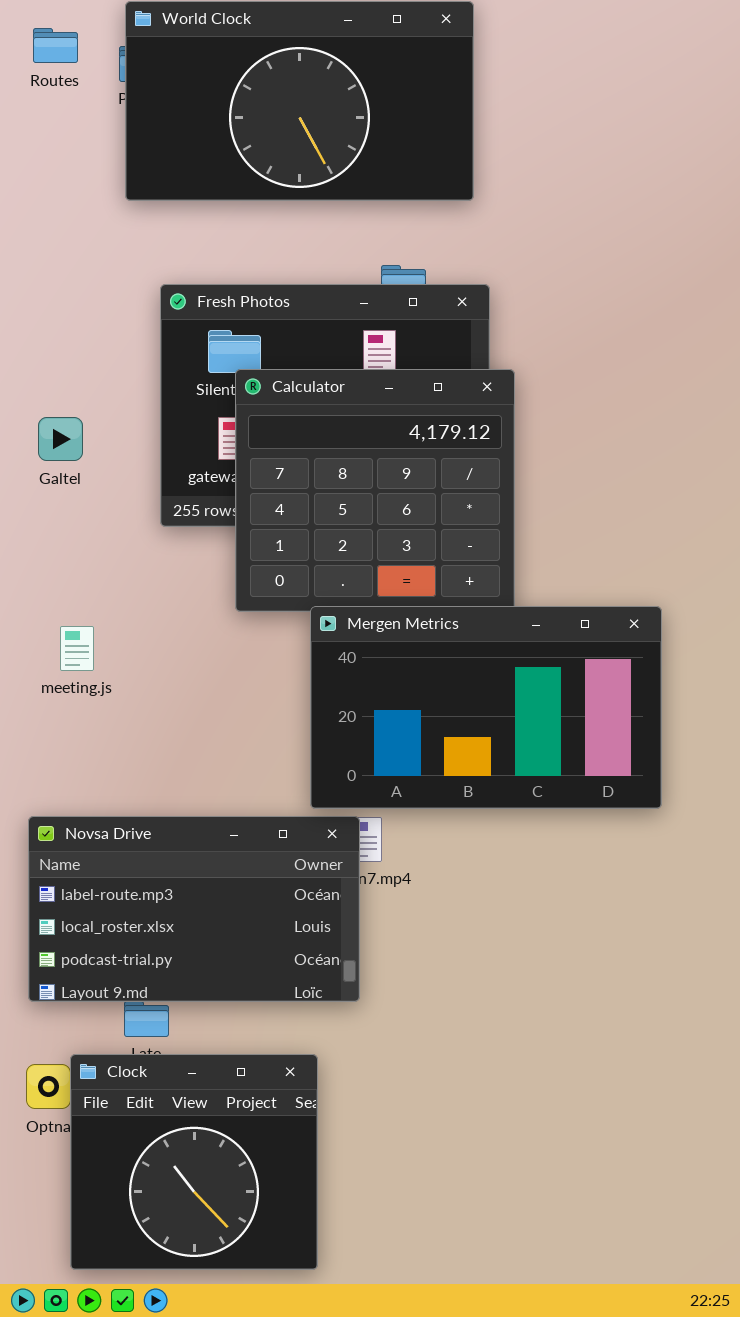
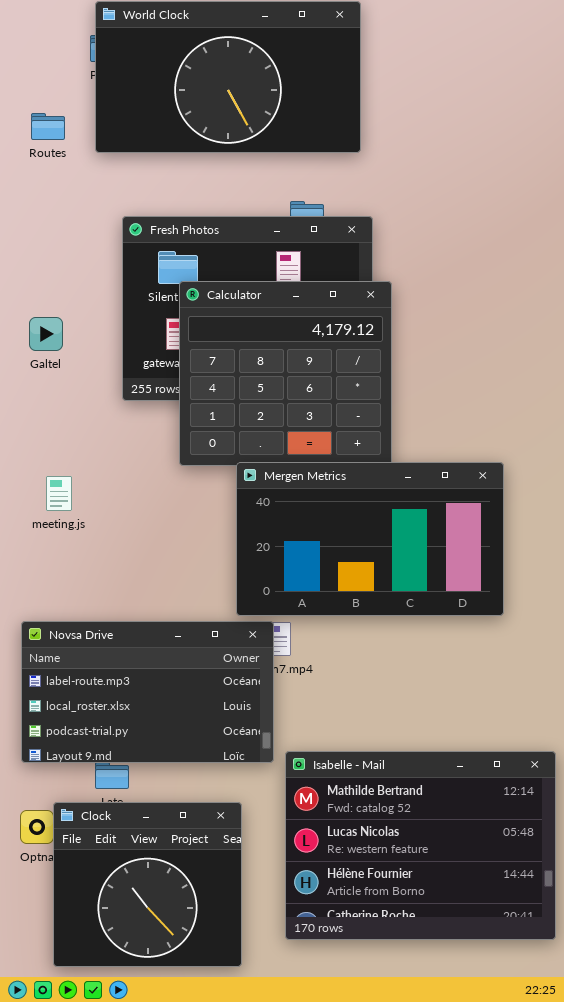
Routes: [33,28,78,63] -> [31,113,65,140], moved
Isabelle - Mail: none -> [285,751,556,940], opened

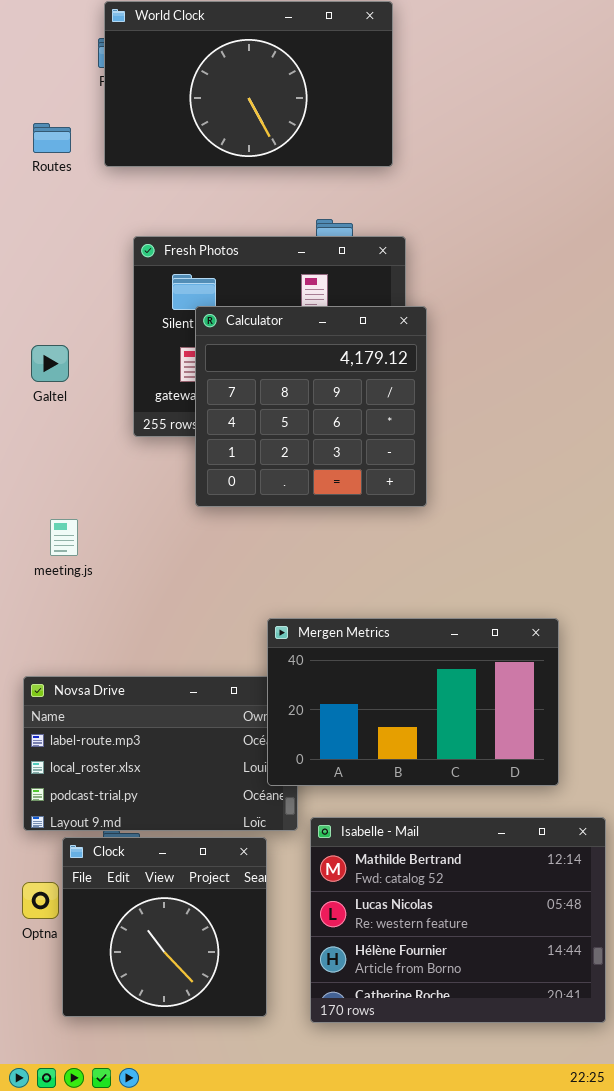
Mergen Metrics: [236,462,504,616] -> [267,618,559,786], moved
Clock: [53,802,242,967] -> [62,837,267,1017], moved

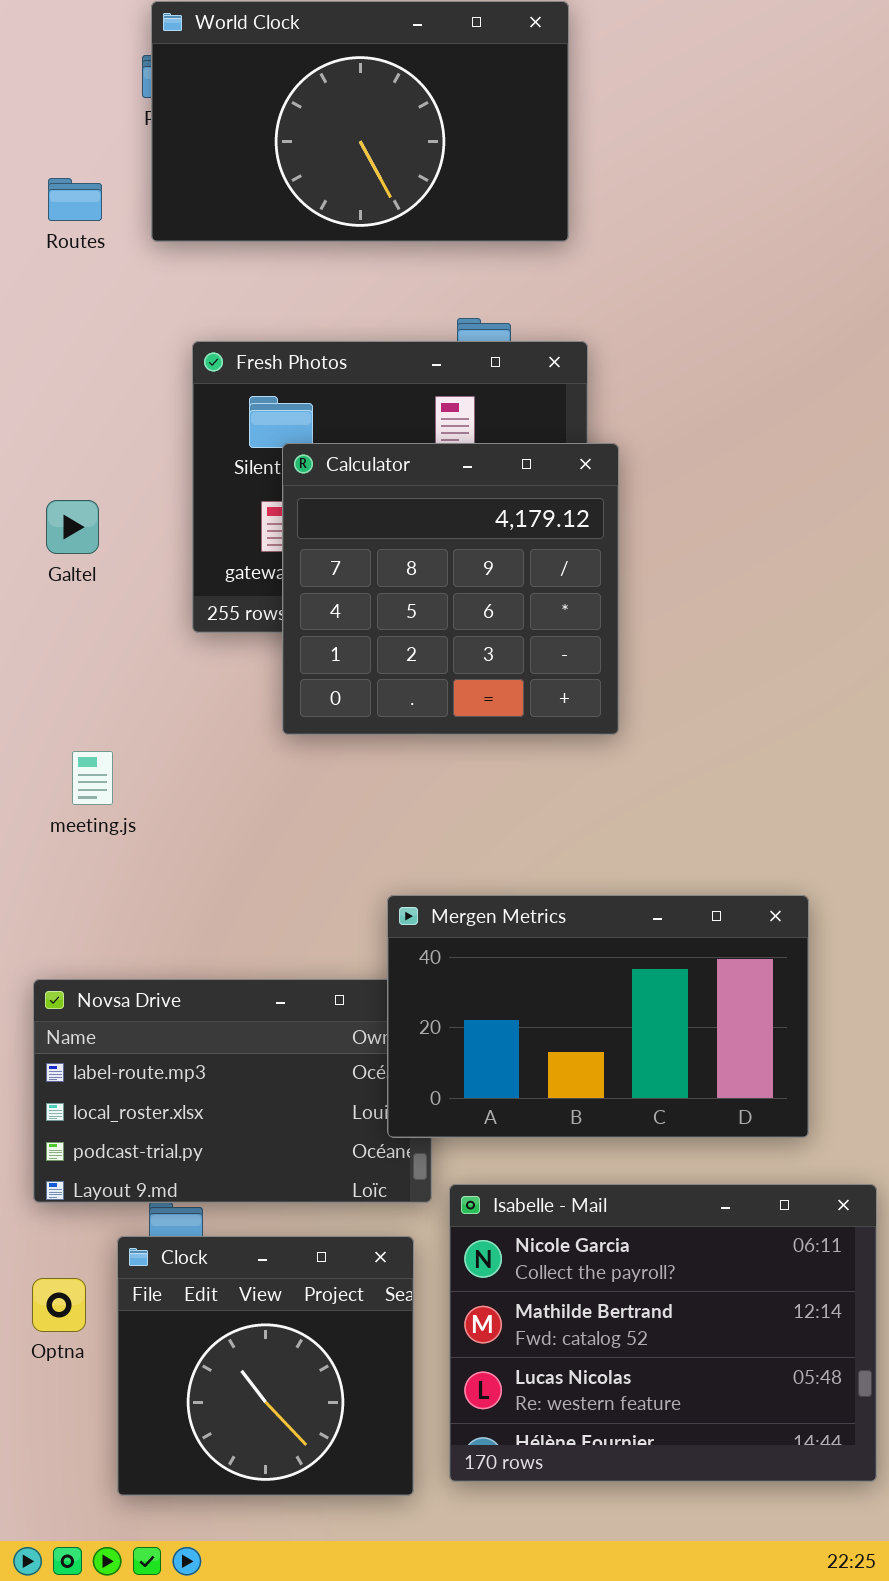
Isabelle - Mail: [310,817,606,1023] -> [449,1184,877,1482], scrolled up 1 row
Clock: [62,837,267,1017] -> [117,1236,414,1496], moved

